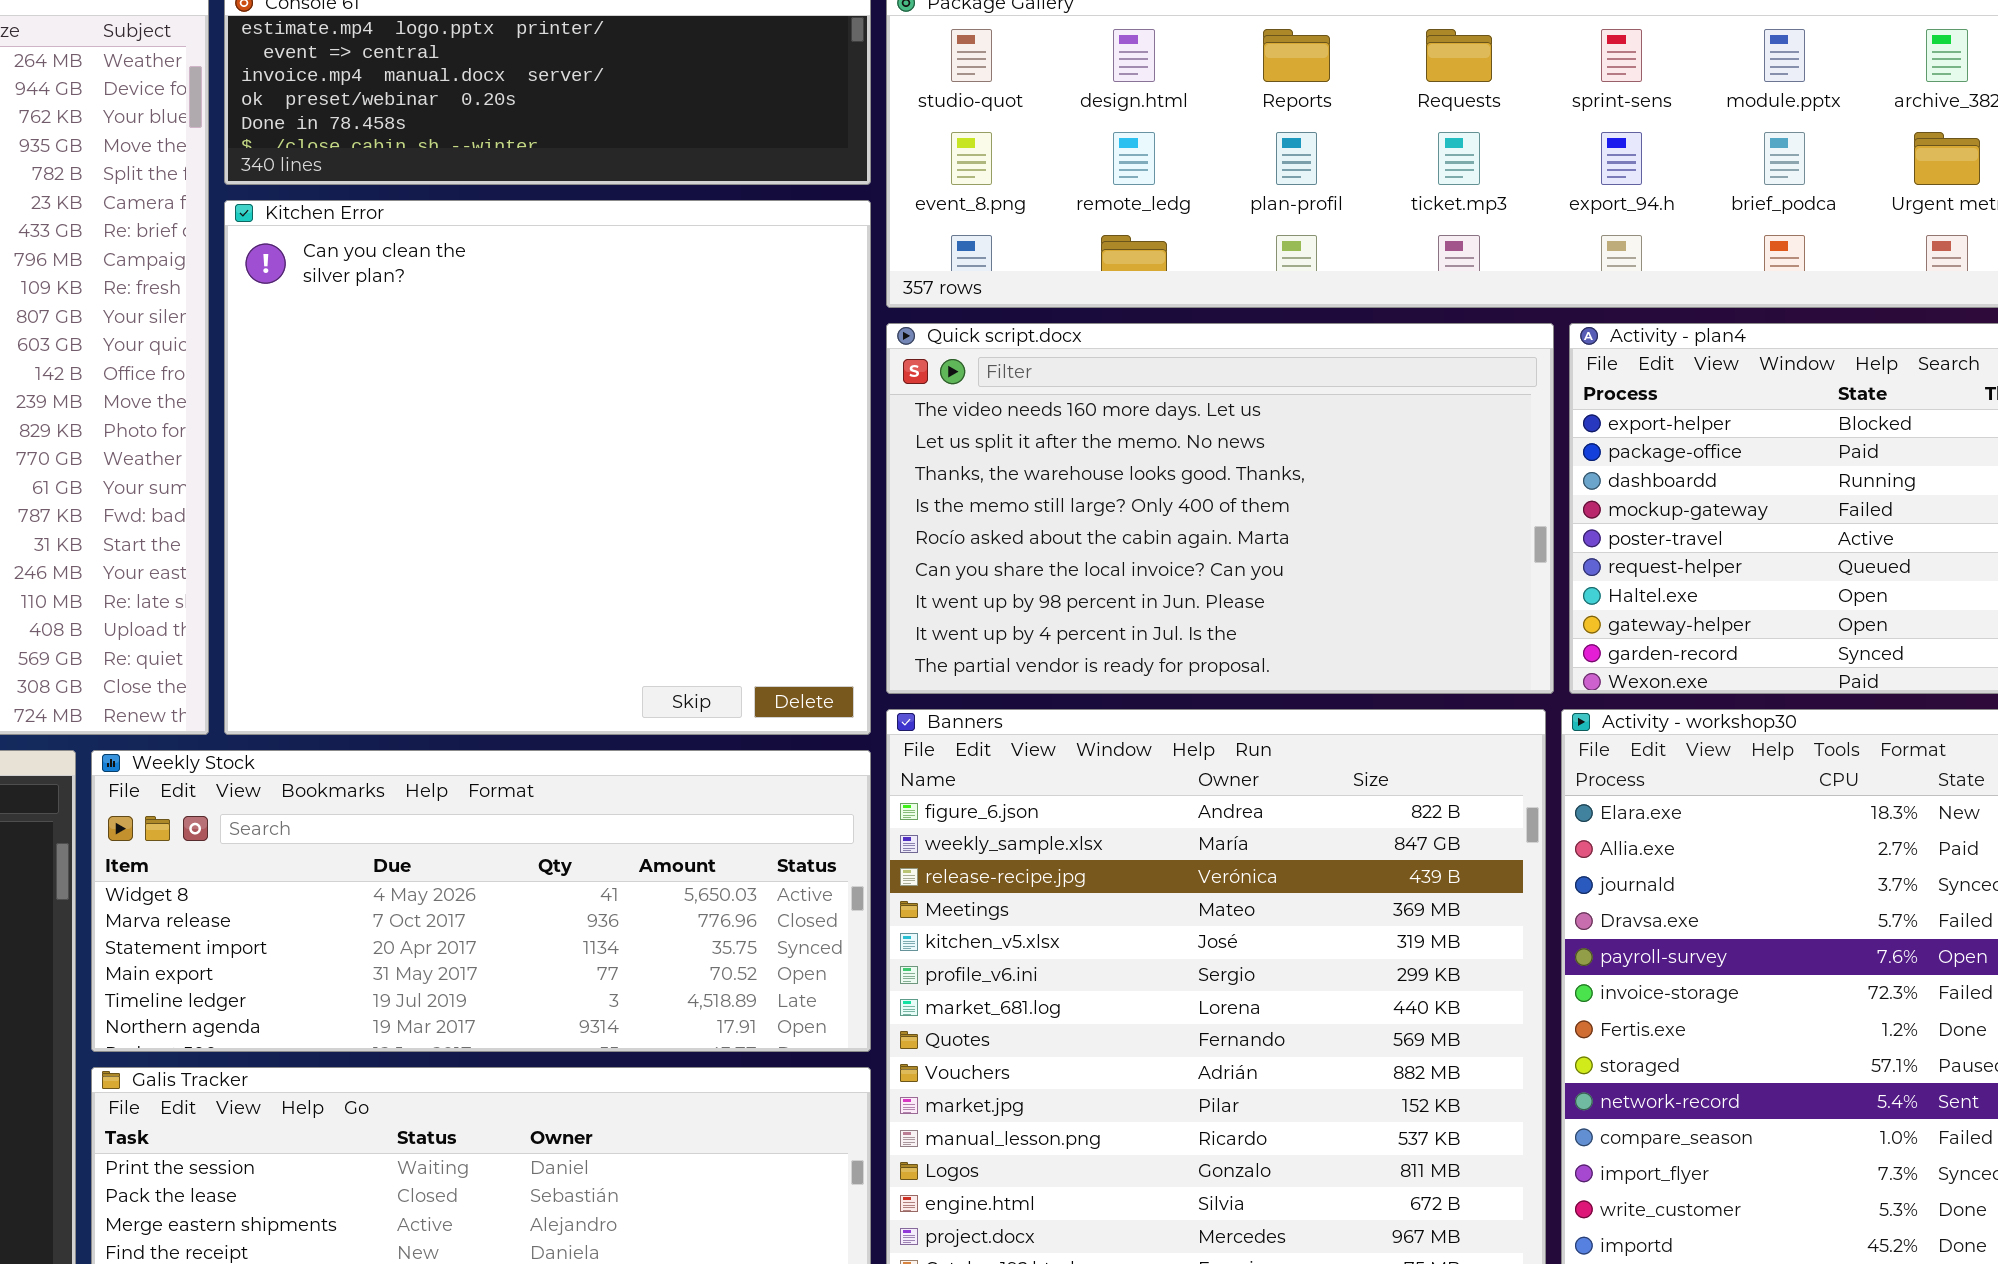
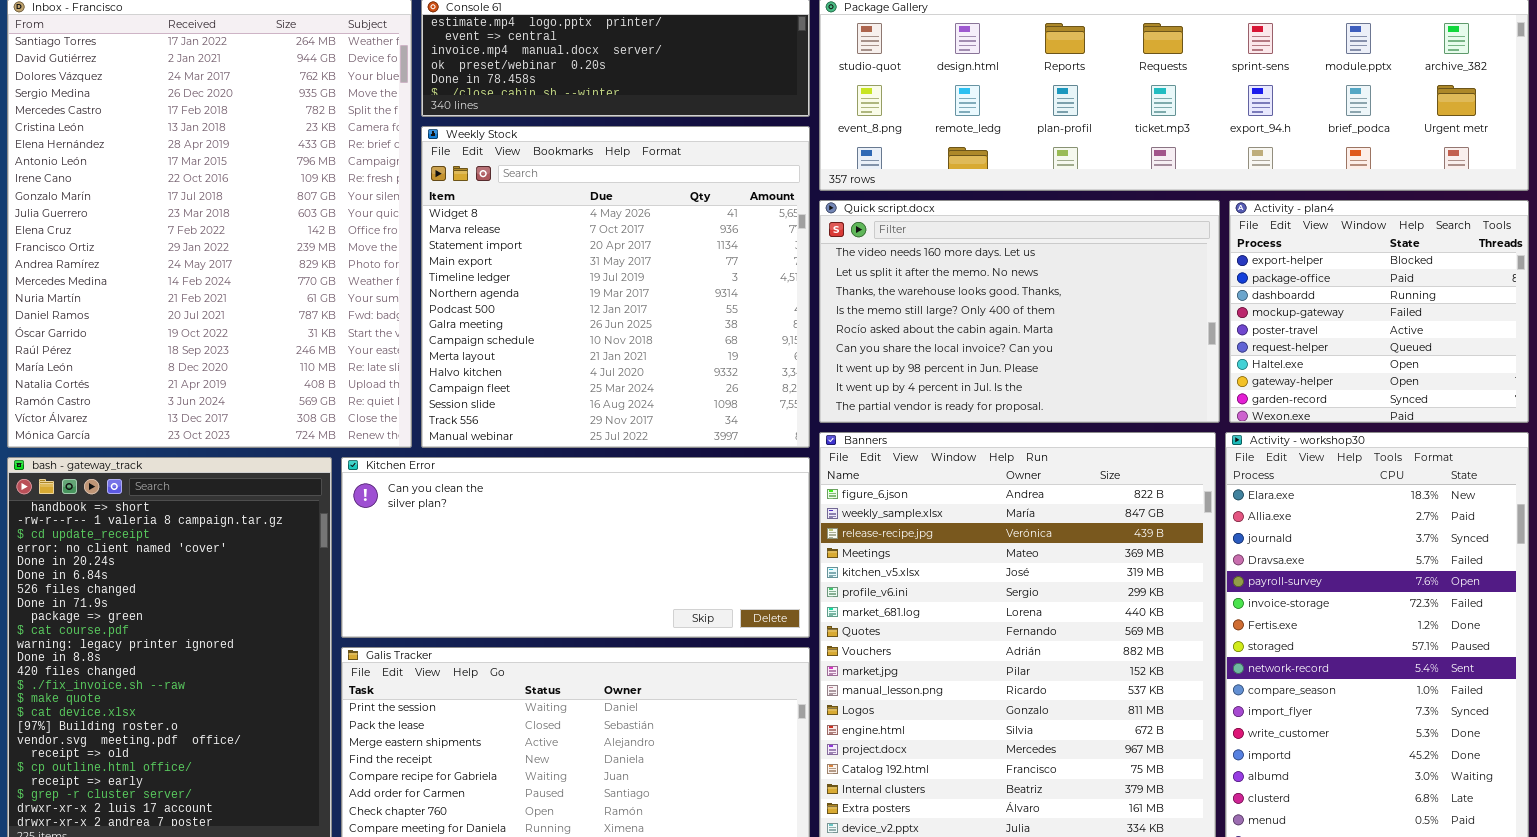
Kitchen Error: [224,200,871,735] -> [341,457,810,638], moved, resized
Weekly Stock: [91,750,871,1052] -> [421,126,810,448], moved, resized

